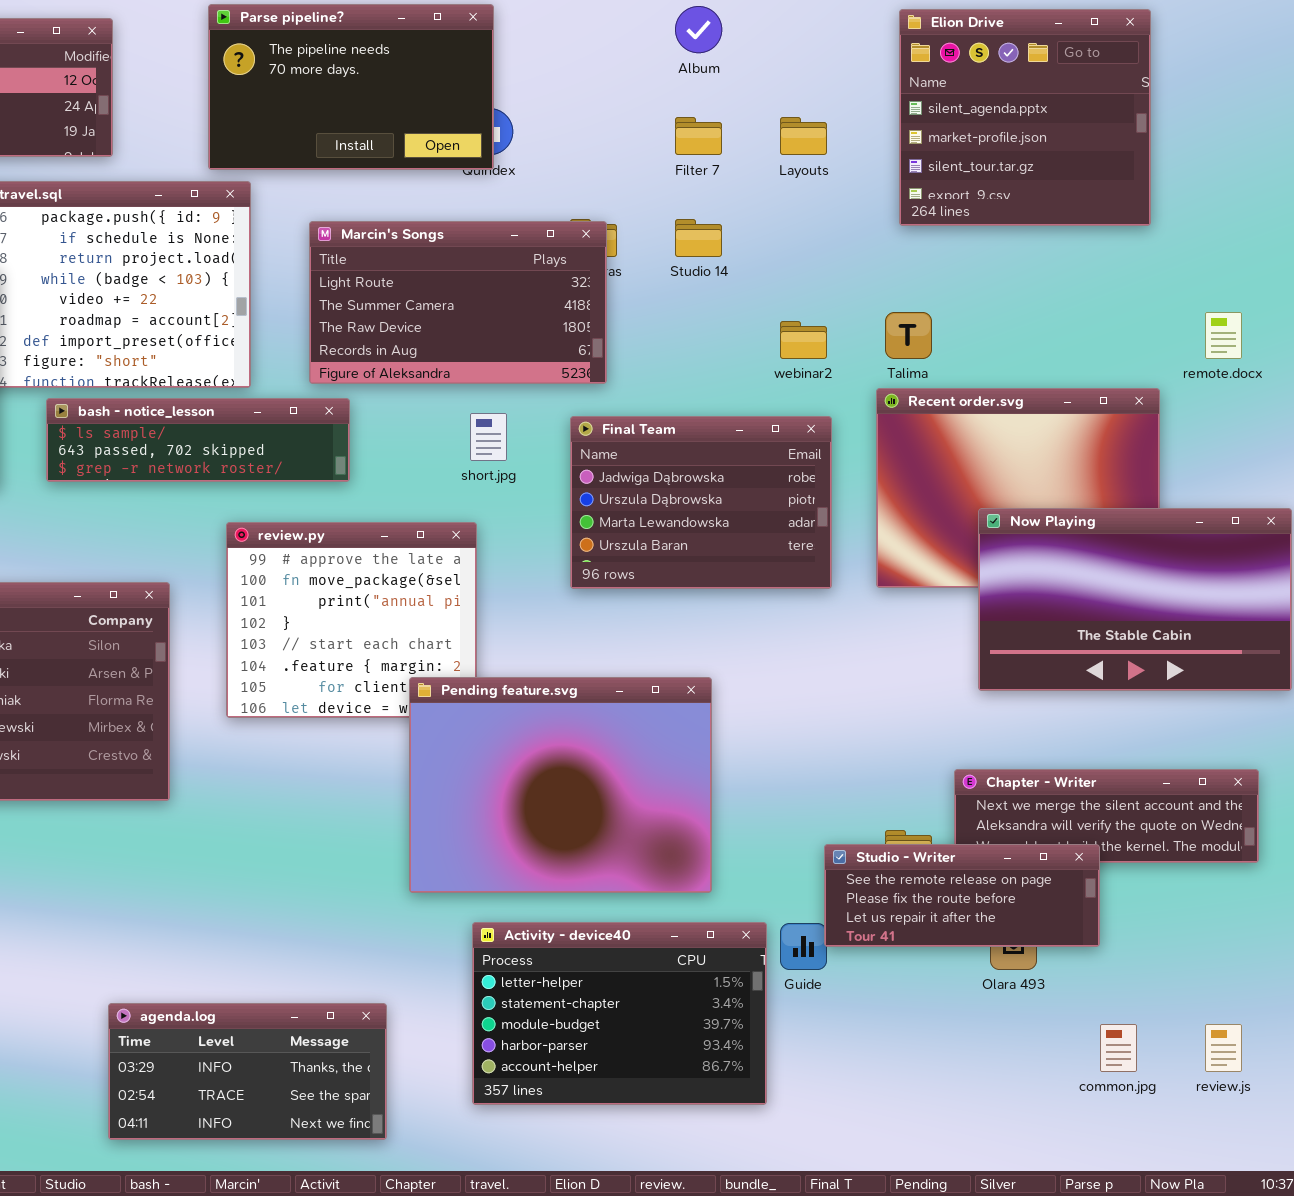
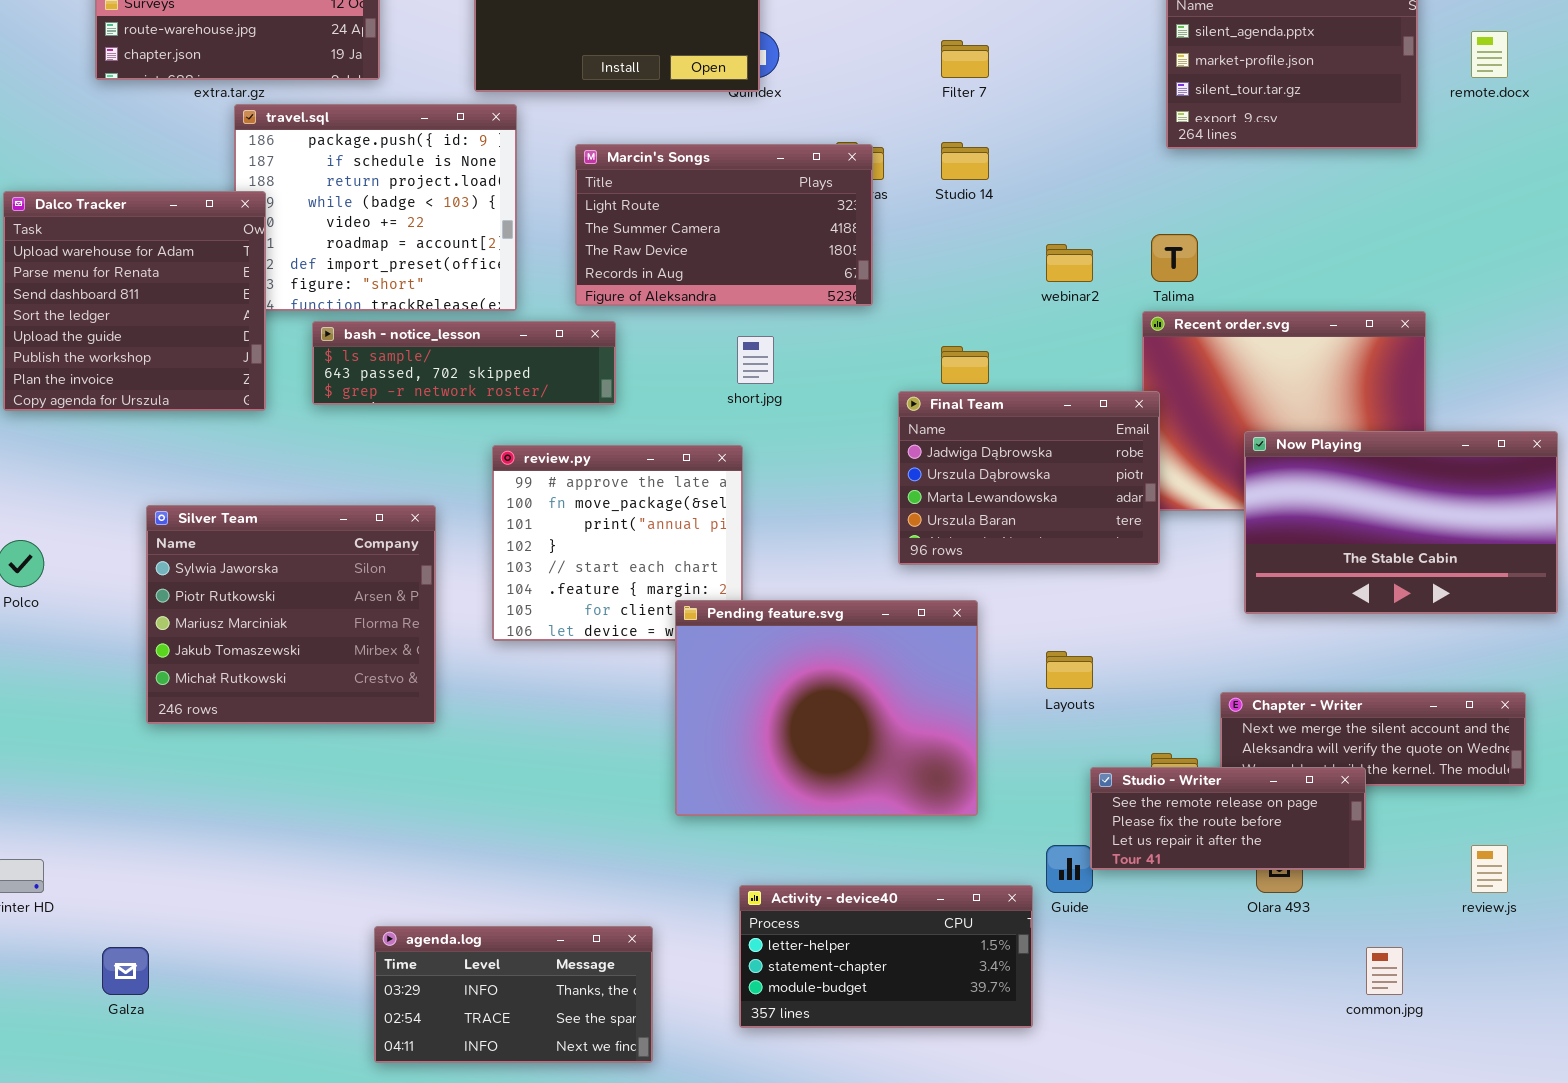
Layouts: [780,117,827,155] -> [1046,651,1093,689], moved
remote.docx: [1205,312,1242,359] -> [1471,31,1508,78], moved
Final Team: [570,416,832,589] -> [898,391,1160,565], moved
Activity - device40: [472,922,767,1105] -> [739,885,1033,1028], resized
review.js: [1205,1024,1242,1072] -> [1471,845,1508,893], moved

